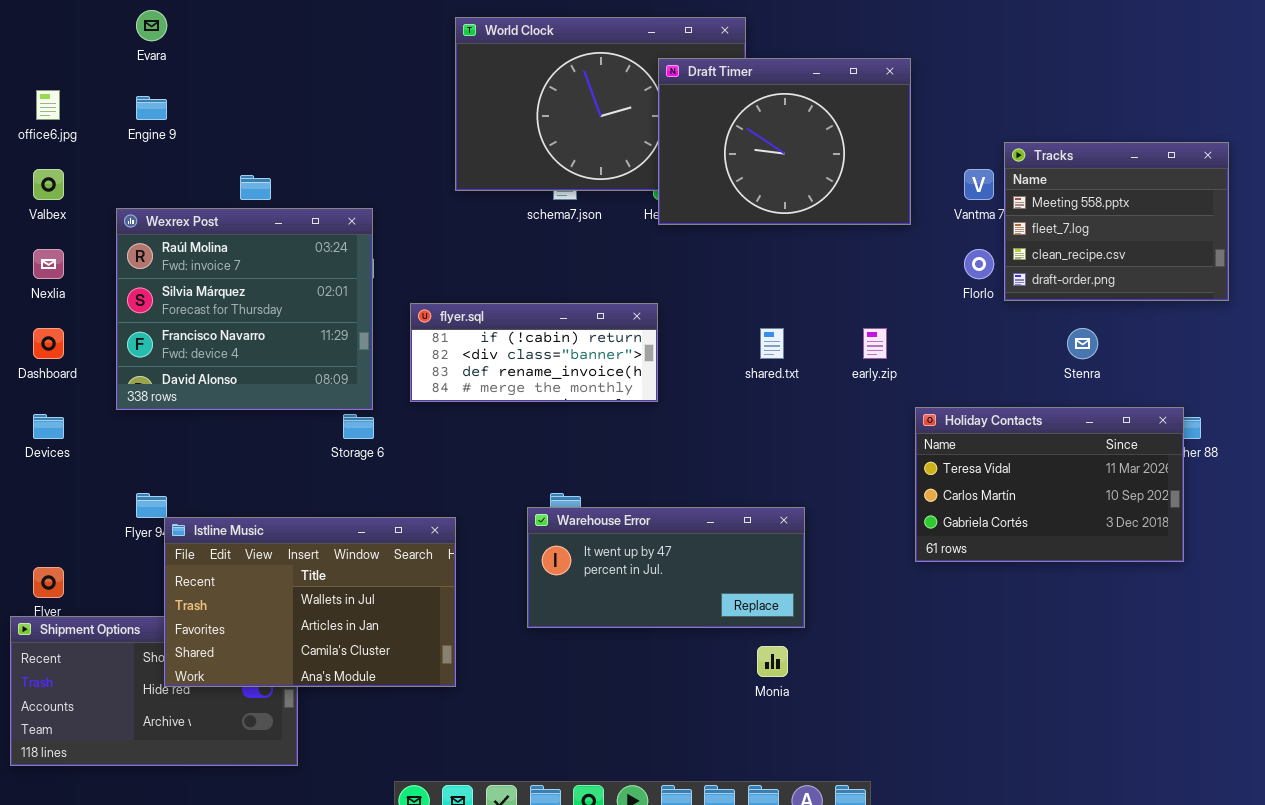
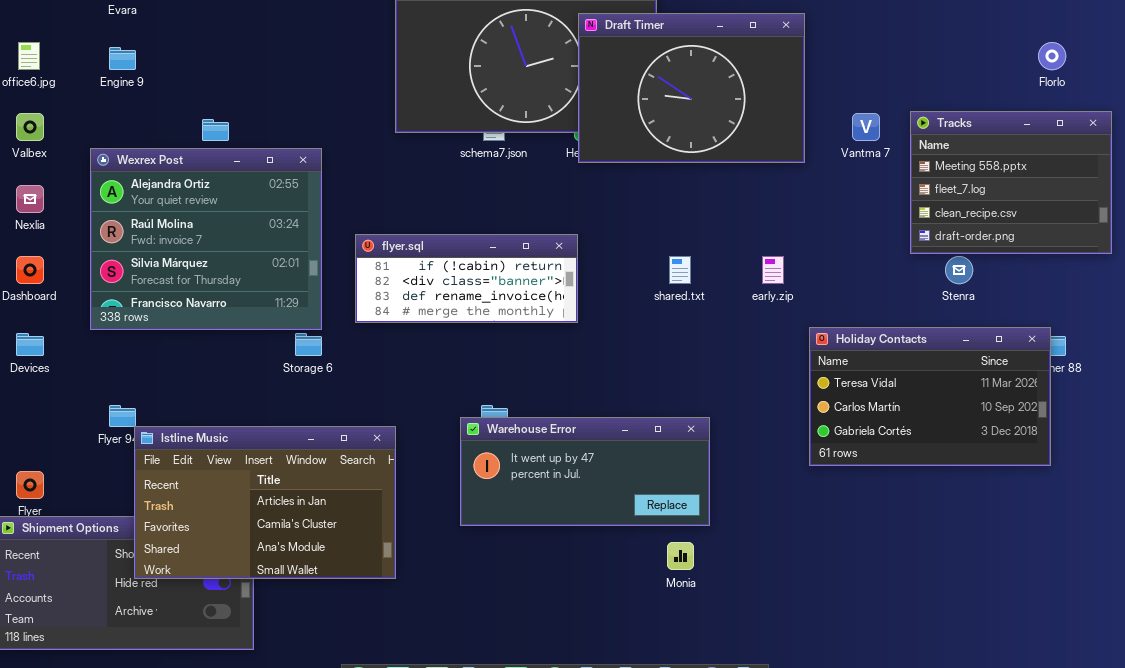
Tracks: [1004,142,1229,301] -> [910,111,1112,254], moved
Wexrex Post: [116,208,373,410] -> [90,148,322,330], scrolled up 1 row
Florlo: [964,249,994,279] -> [1038,42,1066,70], moved
Istline Music: [164,517,456,687] -> [134,426,396,579], scrolled down 1 row

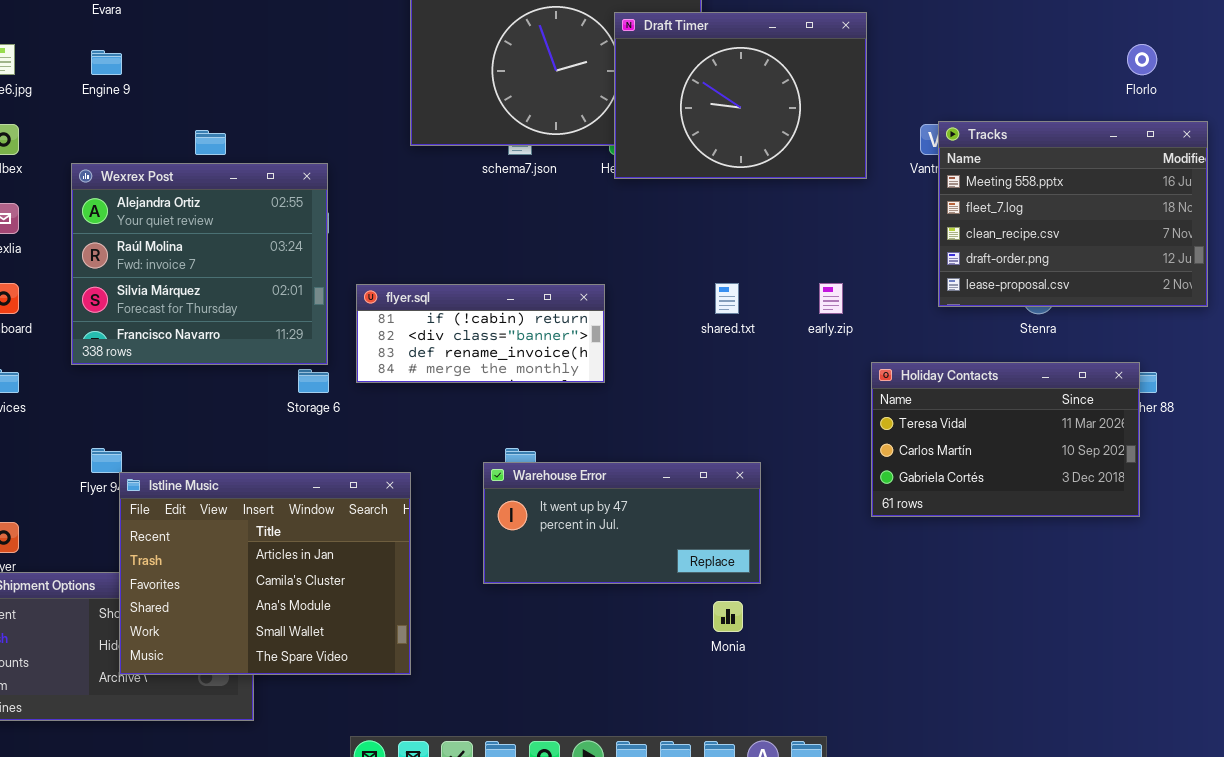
Tracks: [910,111,1112,254] -> [938,121,1208,307], resized
flyer.sql: [355,234,578,323] -> [356,284,605,383], moved
Istline Music: [134,426,396,579] -> [119,472,411,675], resized

